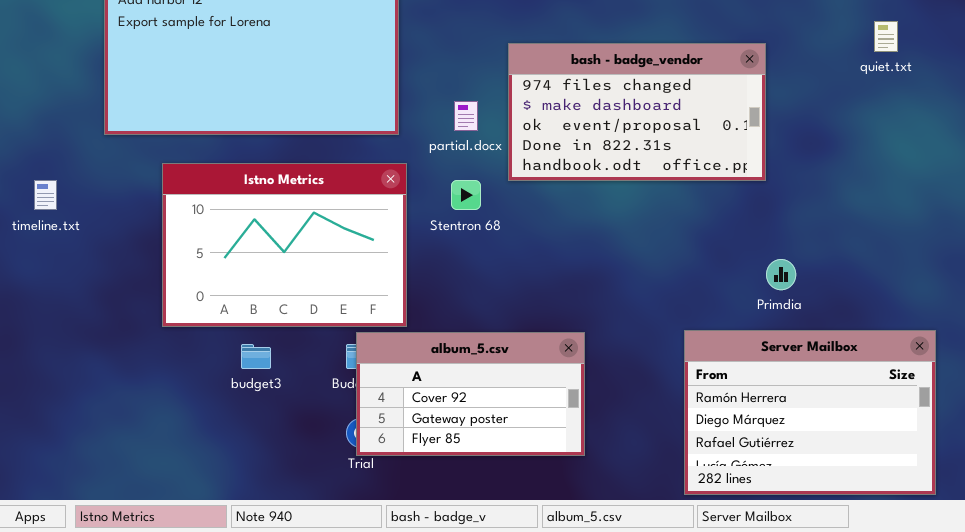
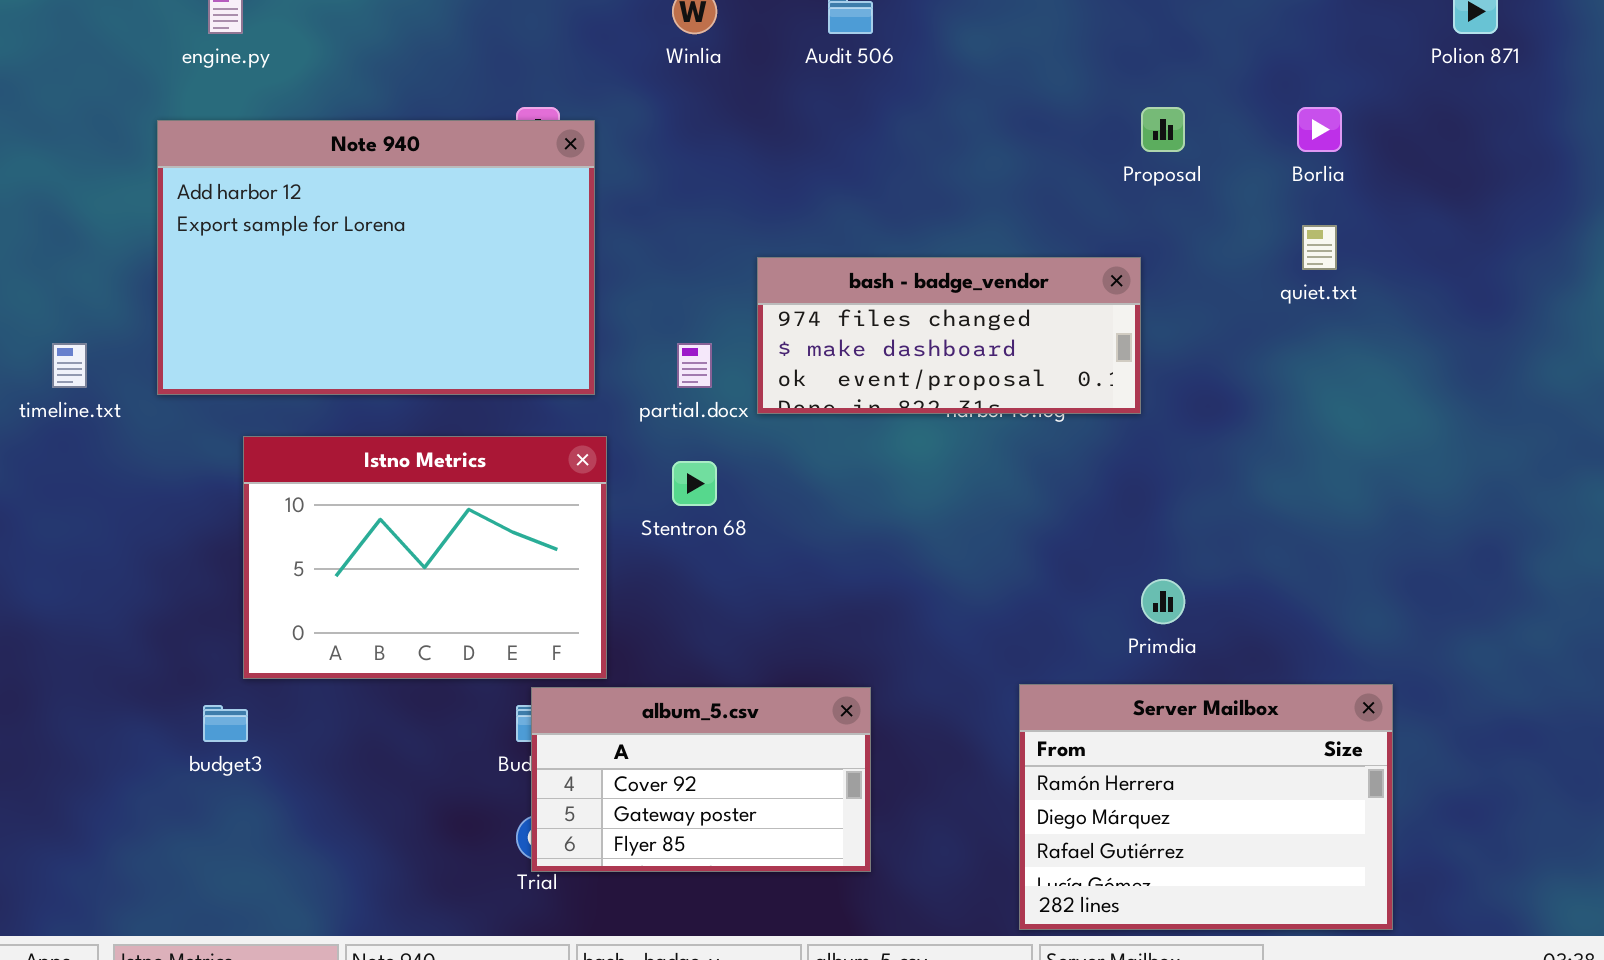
bash - badge_vendor: [508,43,766,181] -> [757,257,1141,414], resized
timeline.txt: [34,180,57,210] -> [52,343,87,388], moved
budget3: [241,344,271,369] -> [203,705,248,742], moved

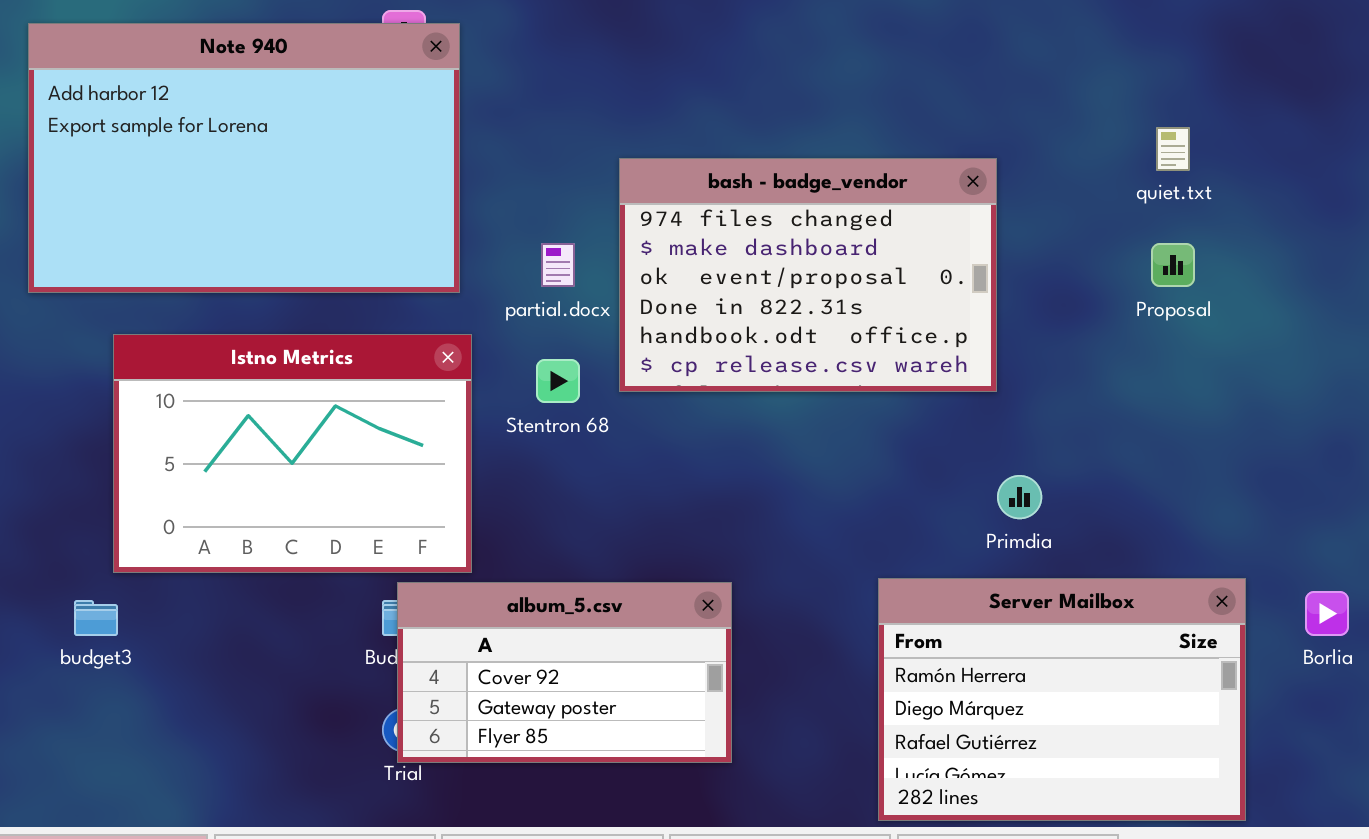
Proposal: [1141,107,1185,152] -> [1151,243,1195,287], moved
Borlia: [1297,107,1342,152] -> [1305,591,1349,636], moved
bash - badge_vendor: [757,257,1141,414] -> [619,158,997,392], resized

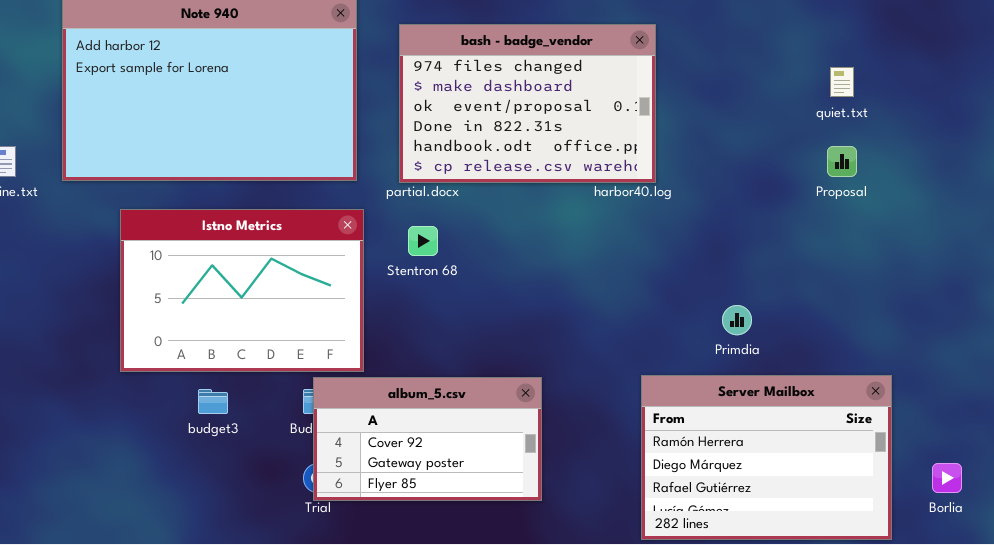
bash - badge_vendor: [619,158,997,392] -> [399,24,656,183], moved
Borlia: [1305,591,1349,636] -> [932,463,962,493], moved
budget3: [74,600,118,636] -> [198,389,228,414], moved

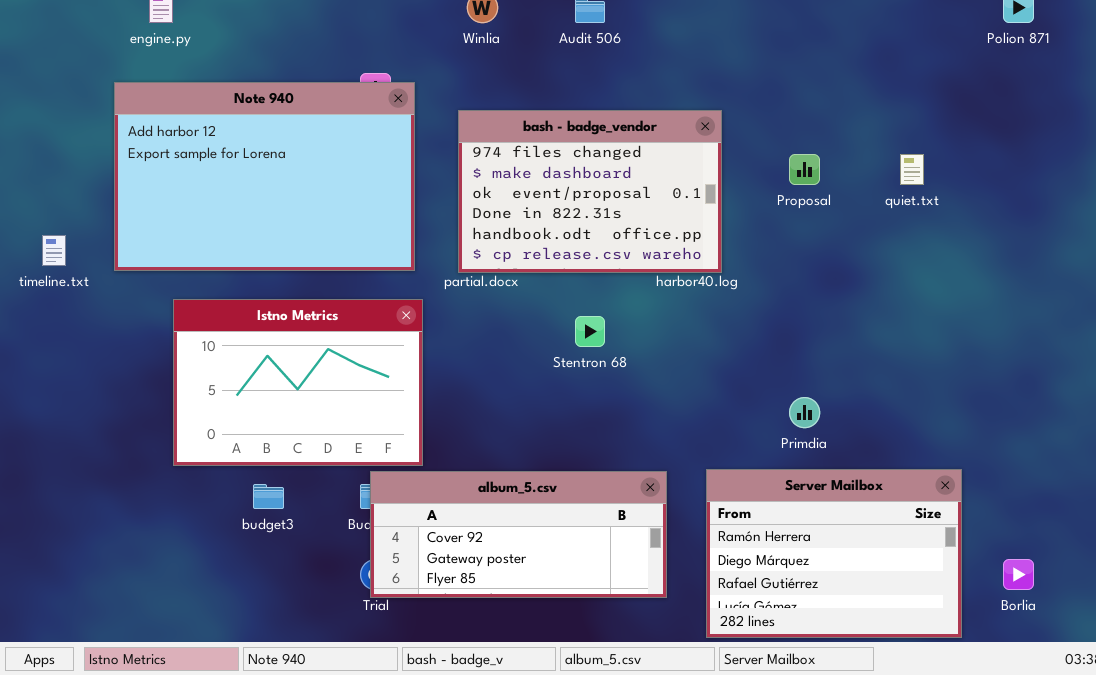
Proposal: [827,146,857,177] -> [789,154,820,185], moved
Stentron 68: [408,226,438,256] -> [575,316,605,347], moved
album_5.csv: [313,377,542,501] -> [370,471,667,598], resized

